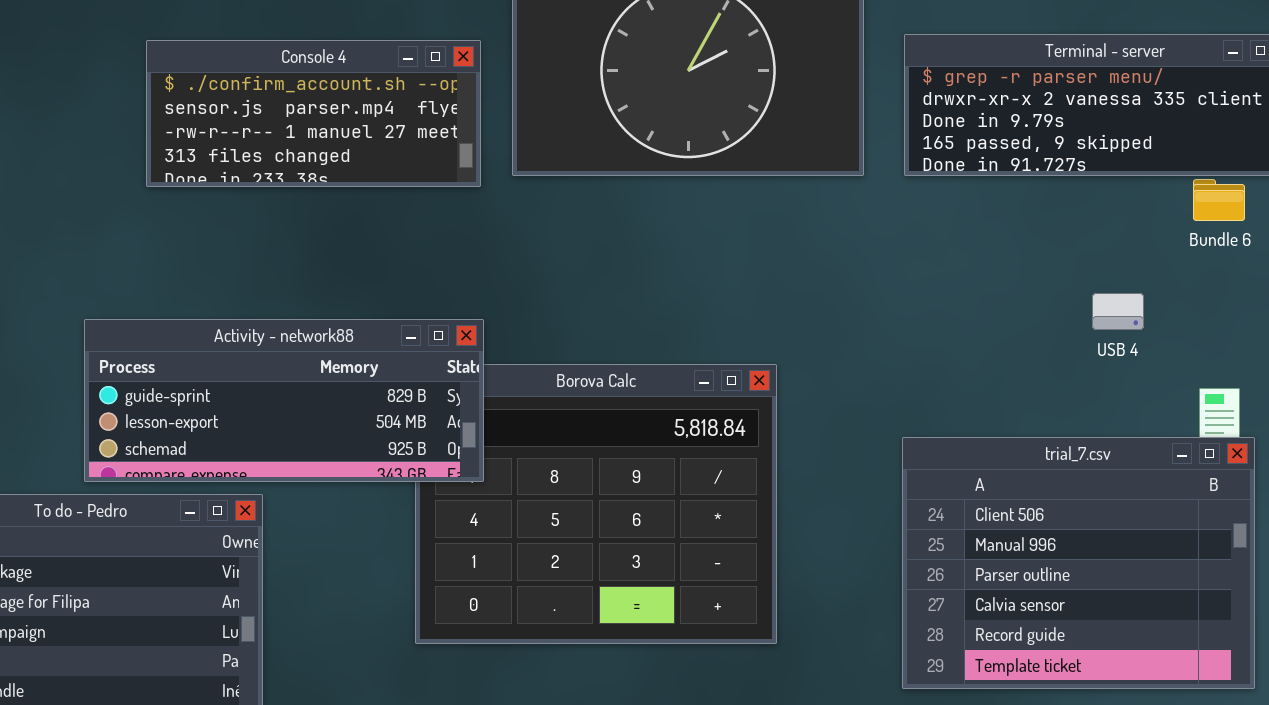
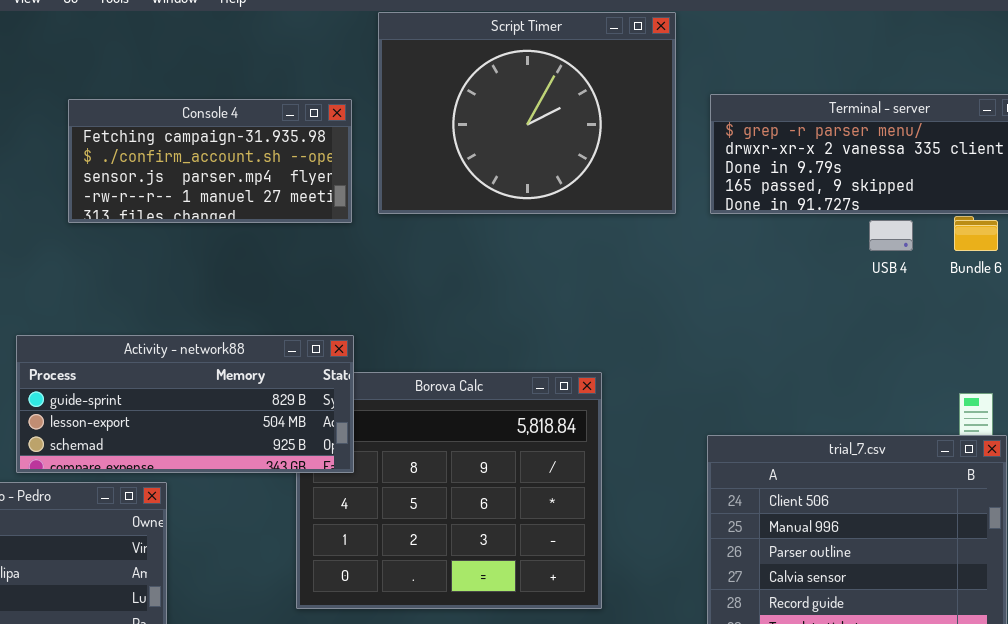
Console 4: [146,40,481,187] -> [68,99,352,223], scrolled up 1 row
USB 4: [1092,293,1144,330] -> [869,220,913,251], moved

